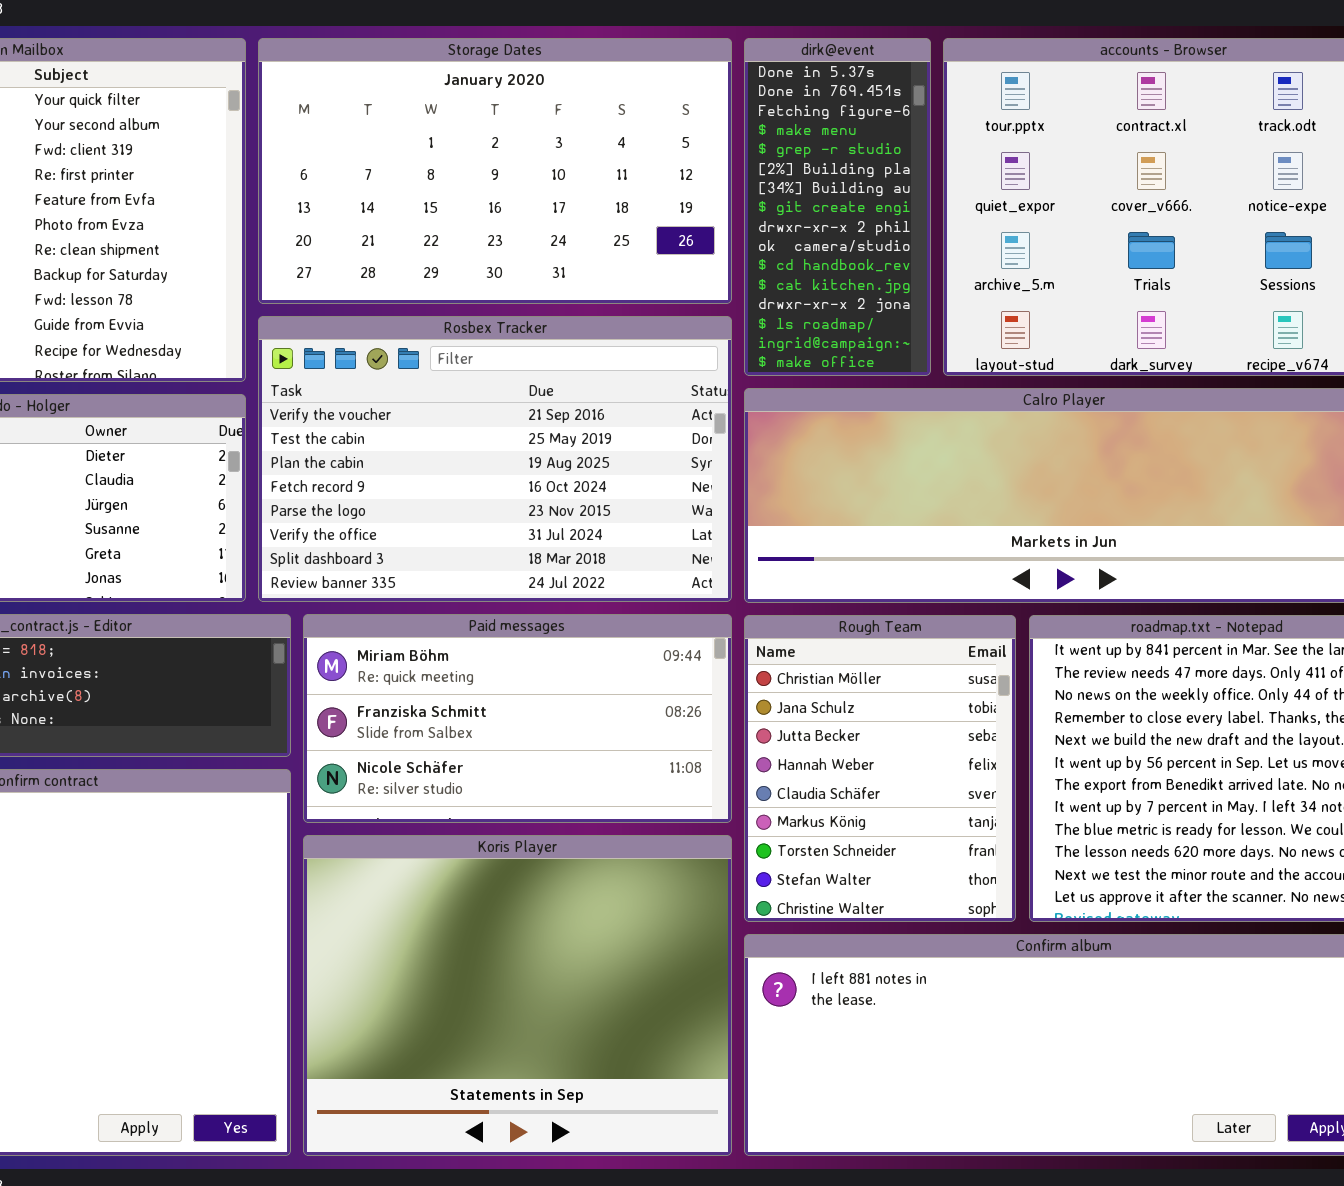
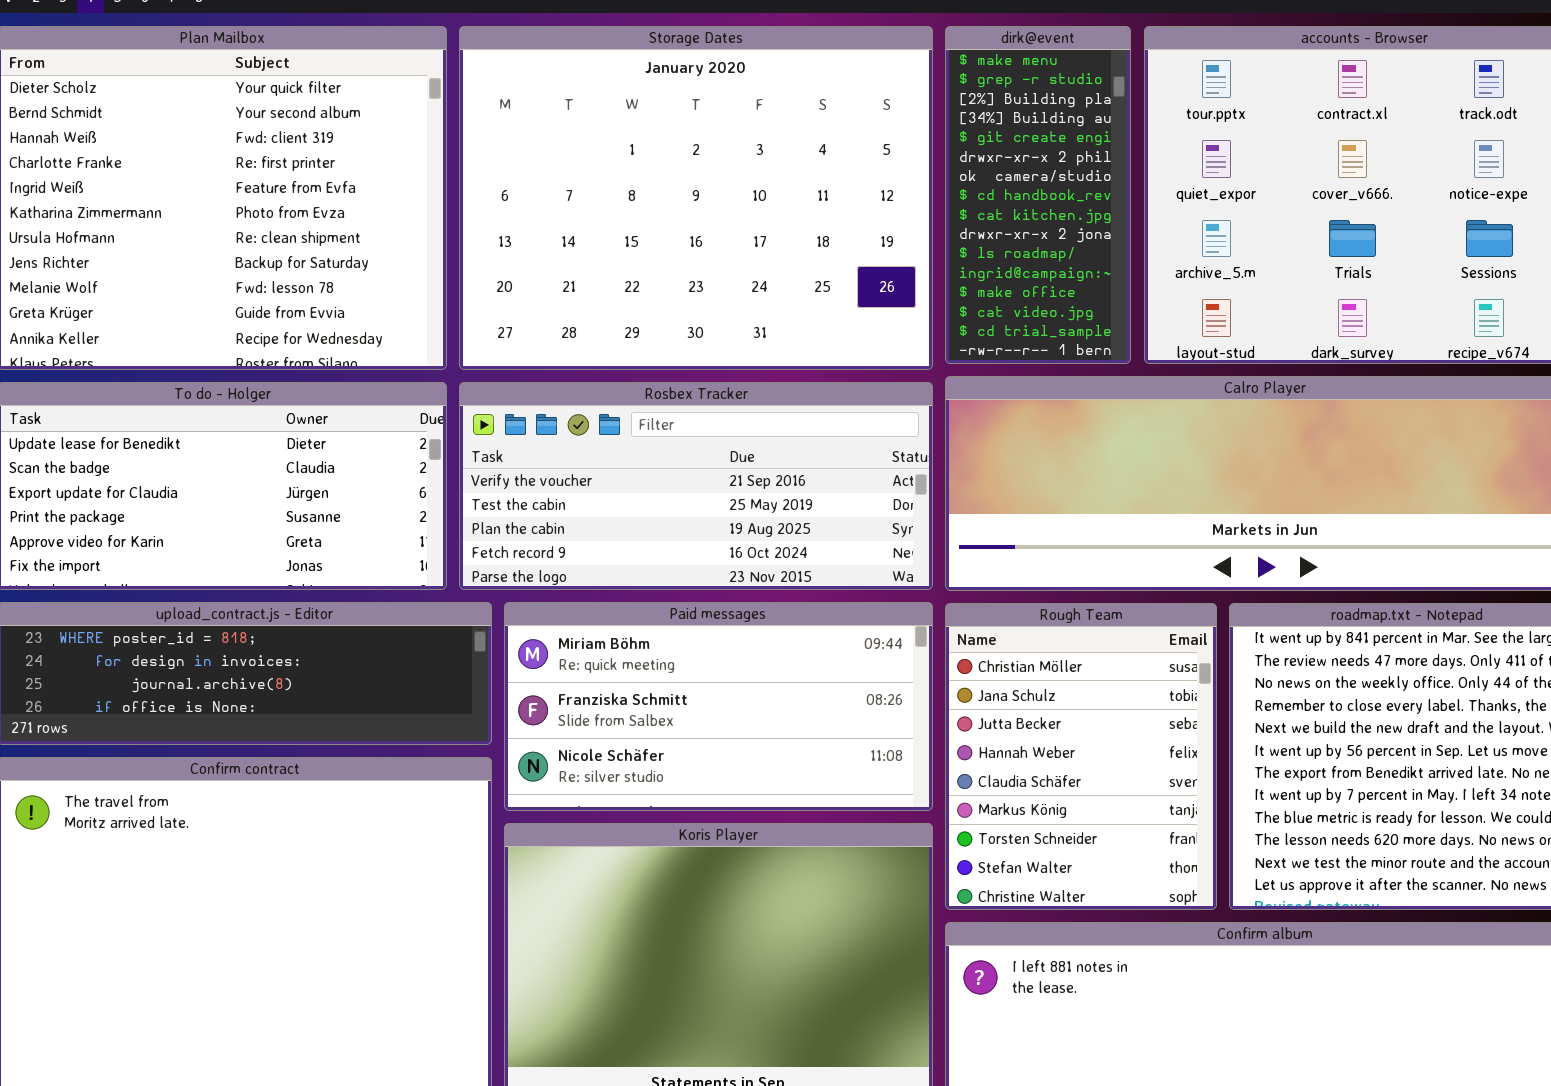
Storage Dates: [258,38,732,304] -> [459,26,933,370], resized
dirk@event: [744,38,931,376] -> [945,26,1131,364], scrolled down 3 rows
Rosbex Tracker: [258,316,732,602] -> [459,382,933,590], resized

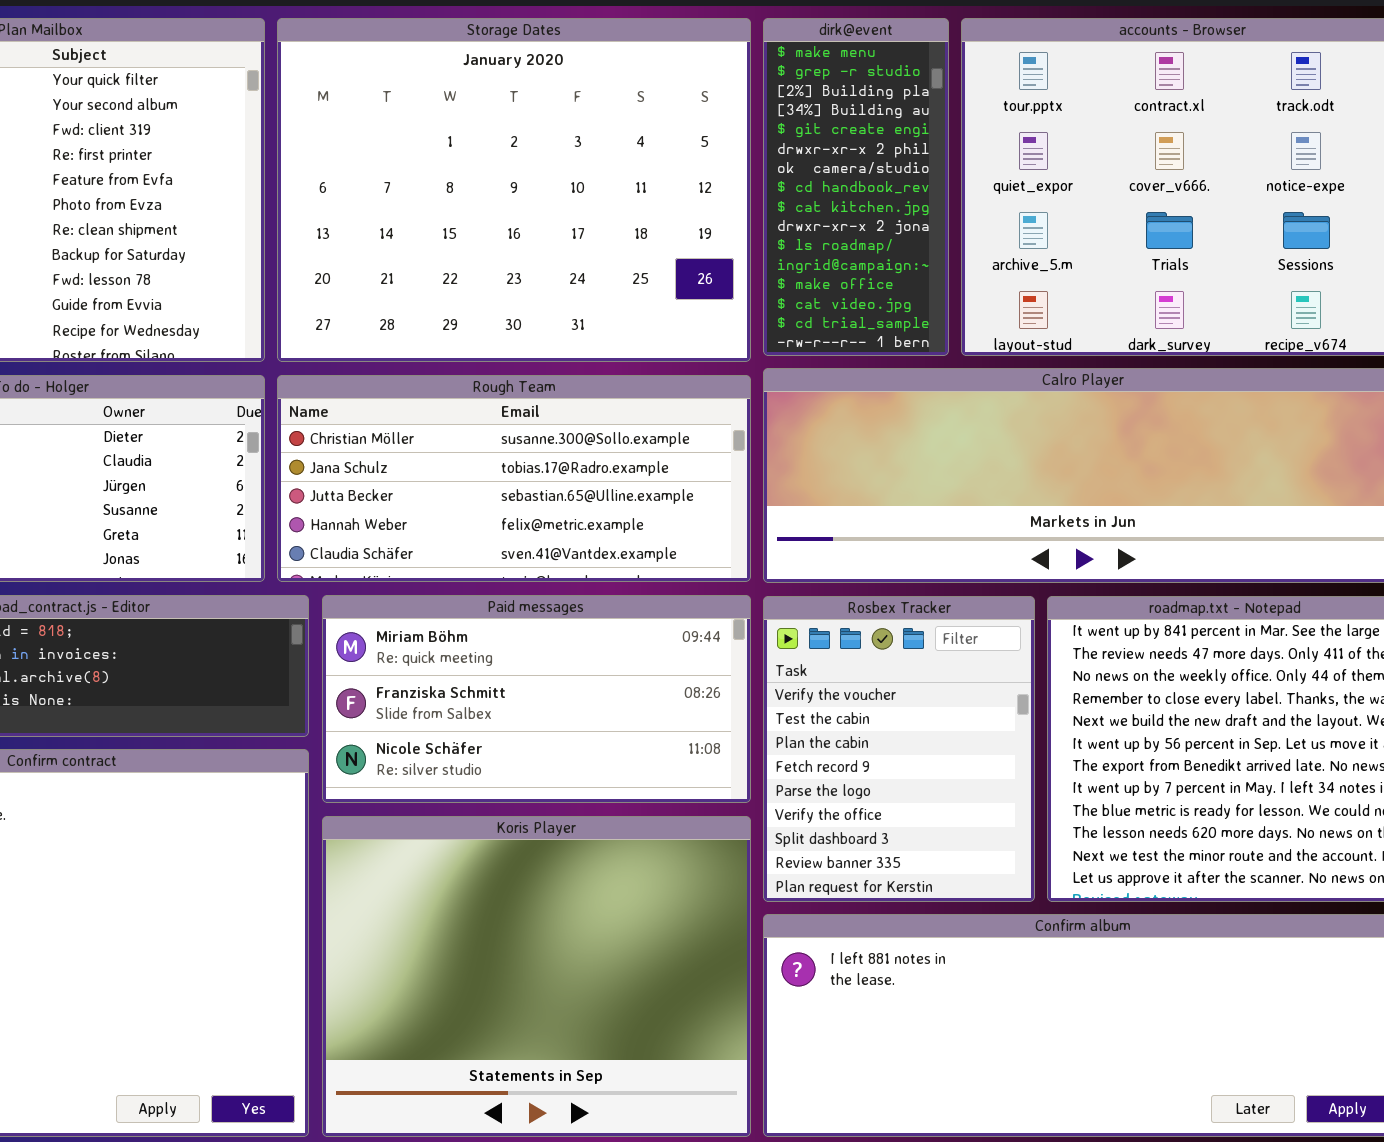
Rosbex Tracker: [459,382,933,590] -> [763,596,1035,902], moved, resized
Rough Team: [945,603,1217,910] -> [277,375,751,582], moved, resized

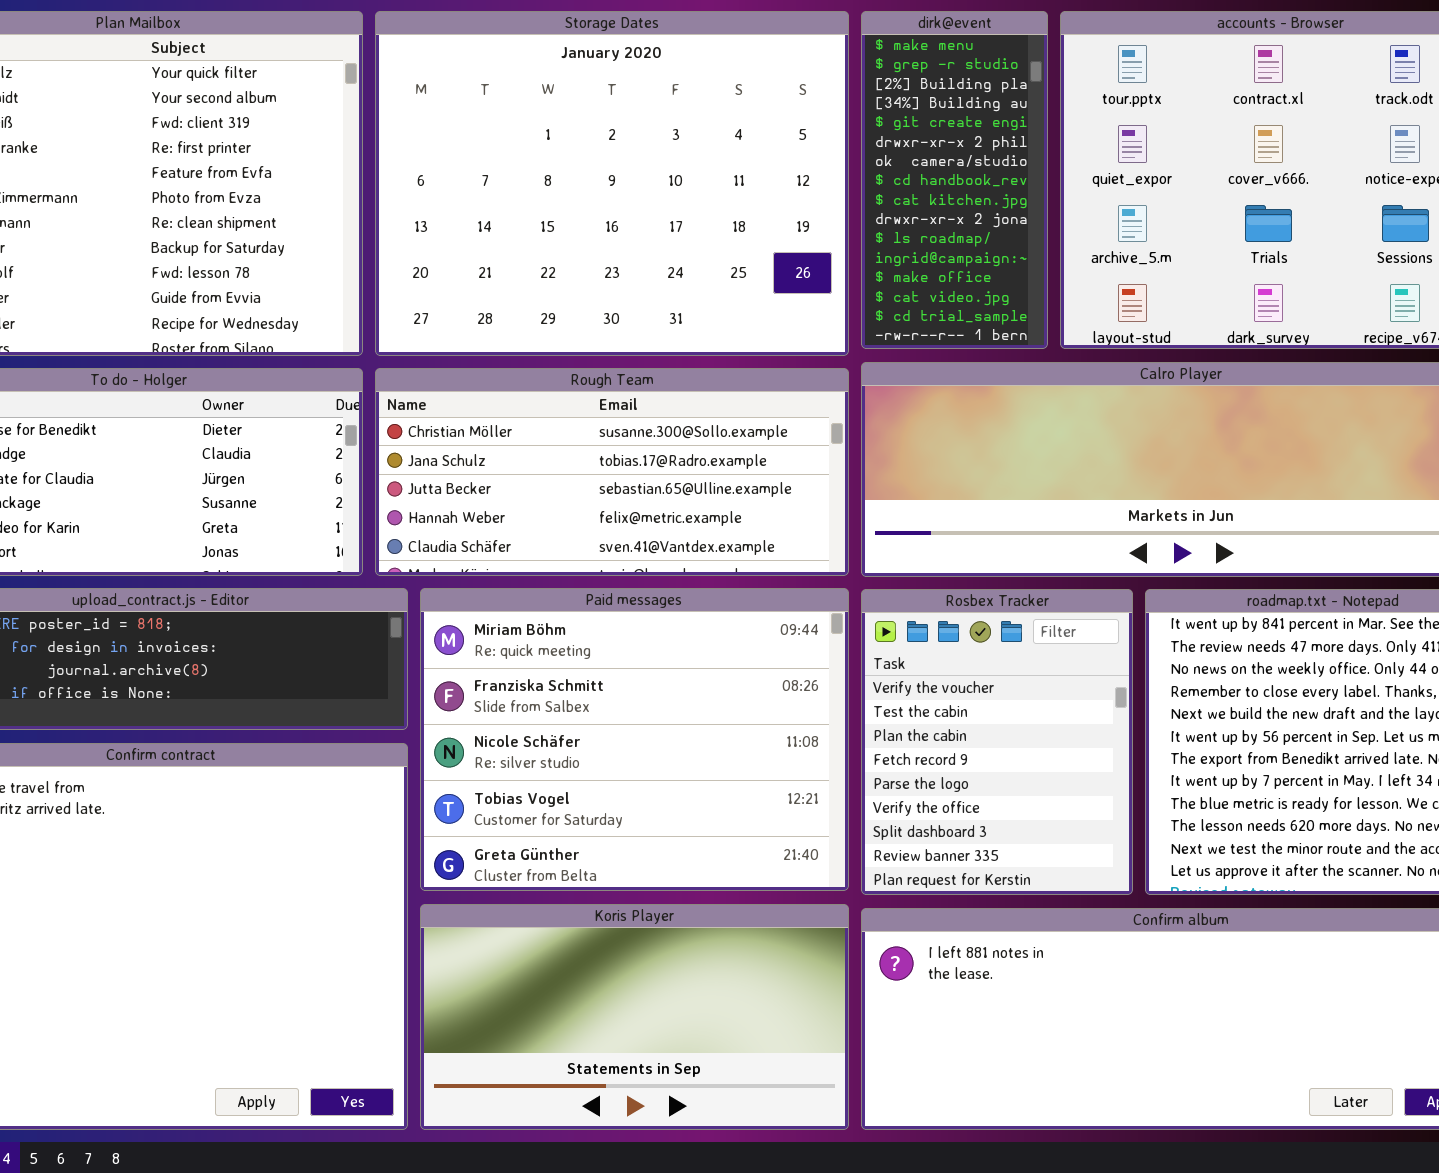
Paid messages: [322,595,751,803] -> [420,588,849,891], resized
Koris Player: [322,816,751,1137] -> [420,904,849,1130], resized

